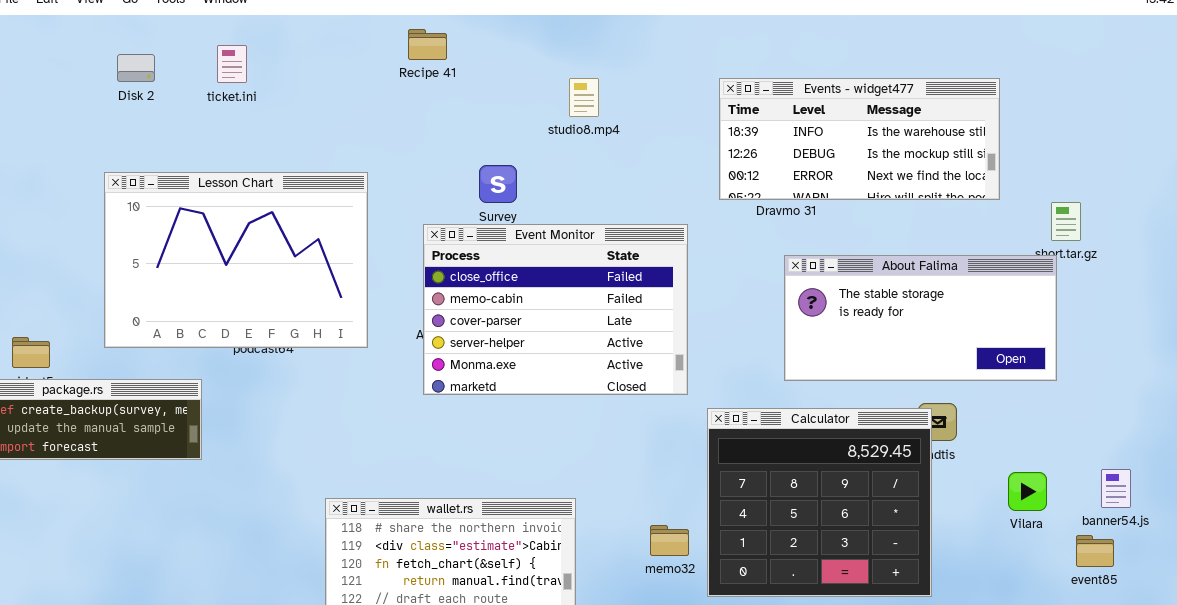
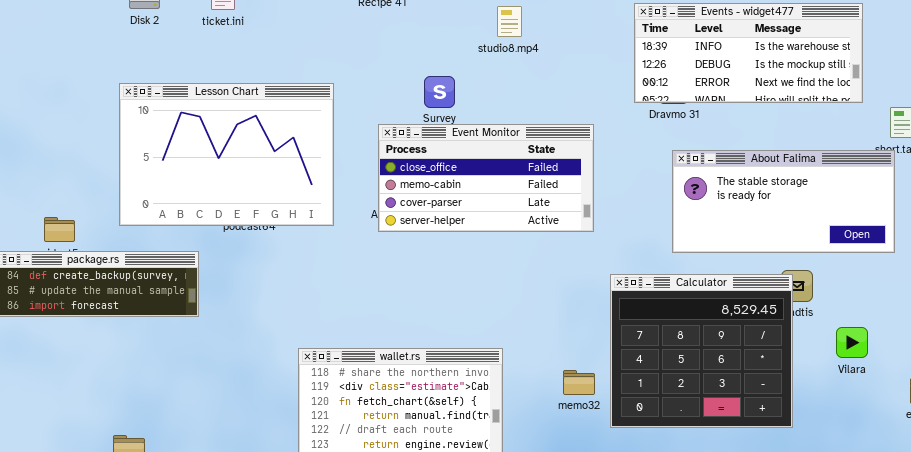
Events - widget477: [719,78,1000,200] -> [634,3,863,103], moved
Event Monitor: [423,224,688,395] -> [378,124,594,232], resized
Vilara: [1008,472,1047,511] -> [836,327,868,358], moved

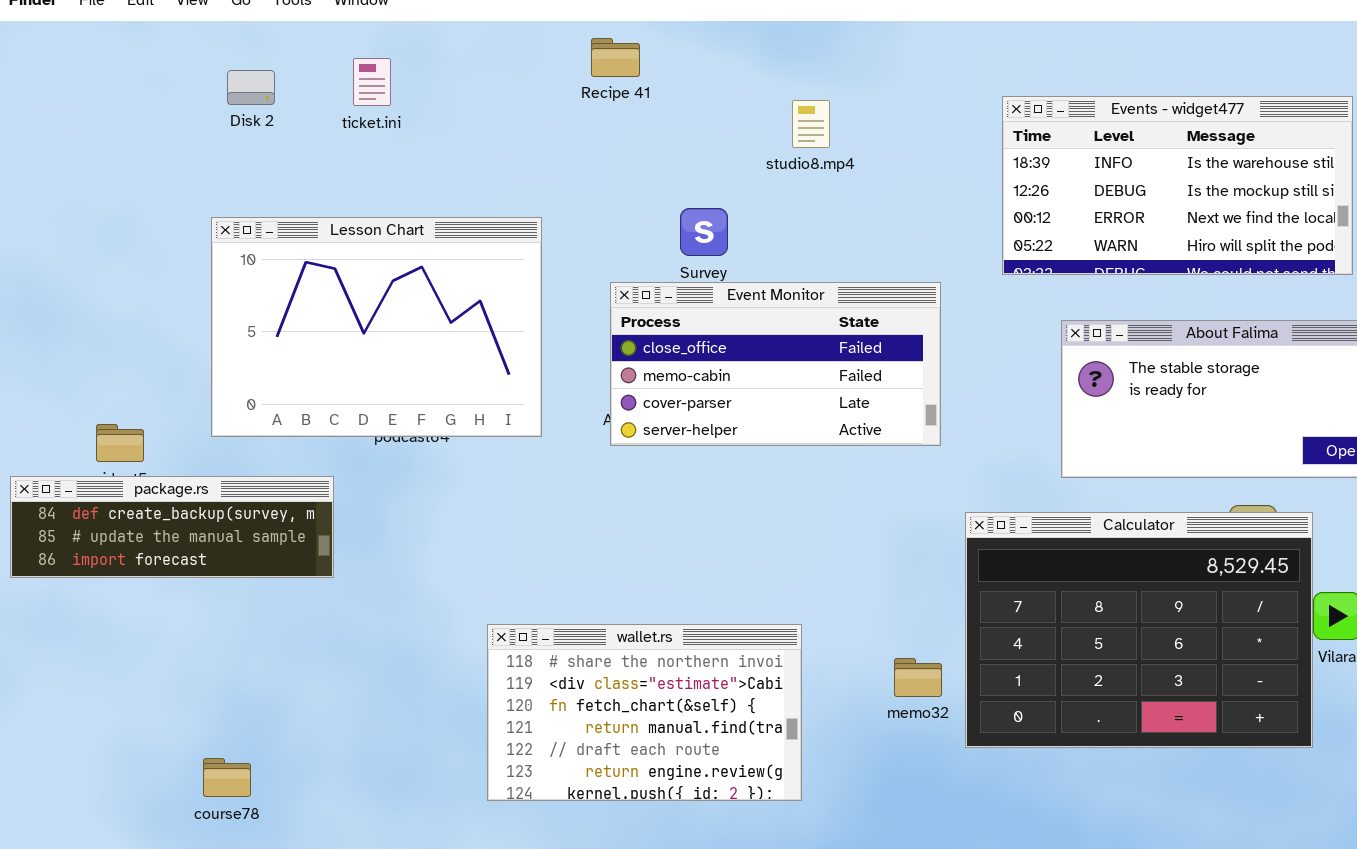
Events - widget477: [634,3,863,103] -> [1002,96,1353,275], resized
Calculator: [610,274,793,428] -> [965,512,1313,748], resized

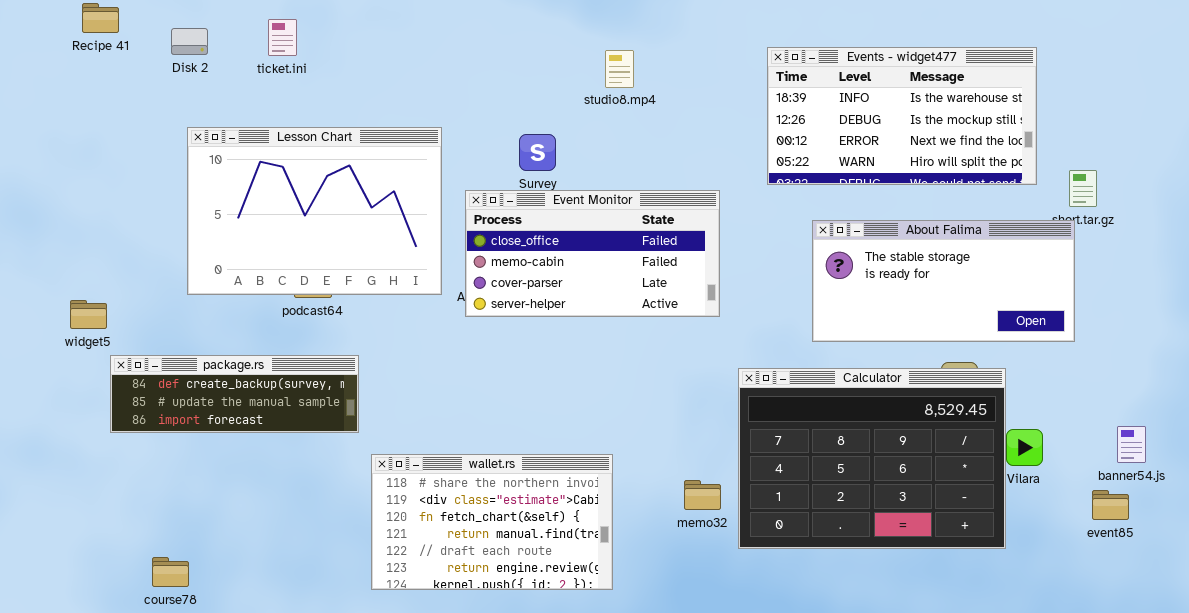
Recipe 41: [591,38,640,77] -> [82,3,119,33], moved
Lesson Chart: [211,217,542,437] -> [187,127,442,295], moved
package.rs: [10,476,334,578] -> [110,355,359,433], moved

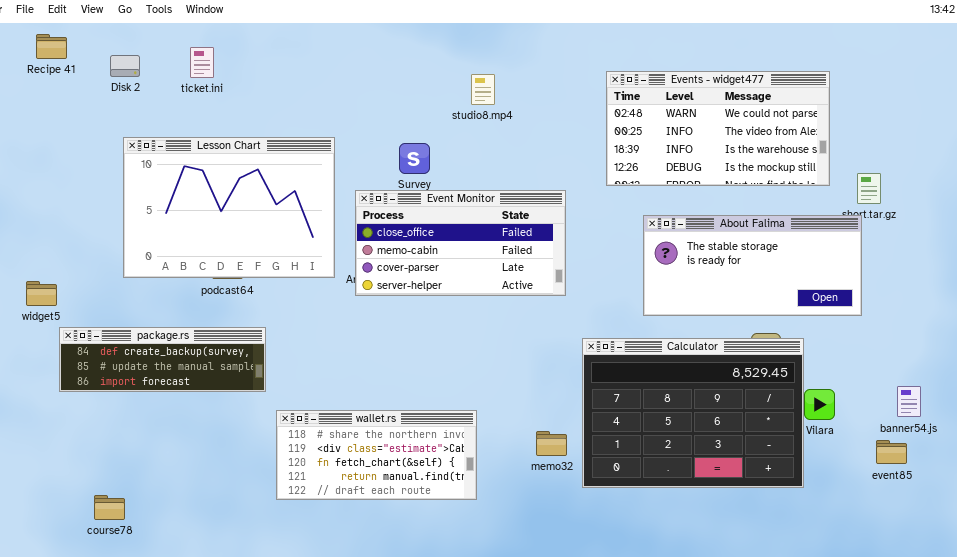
Events - widget477: [767,47,1037,185] -> [606,71,830,186], scrolled up 2 rows
wallet.rs: [371,454,613,590] -> [276,410,477,500], resized

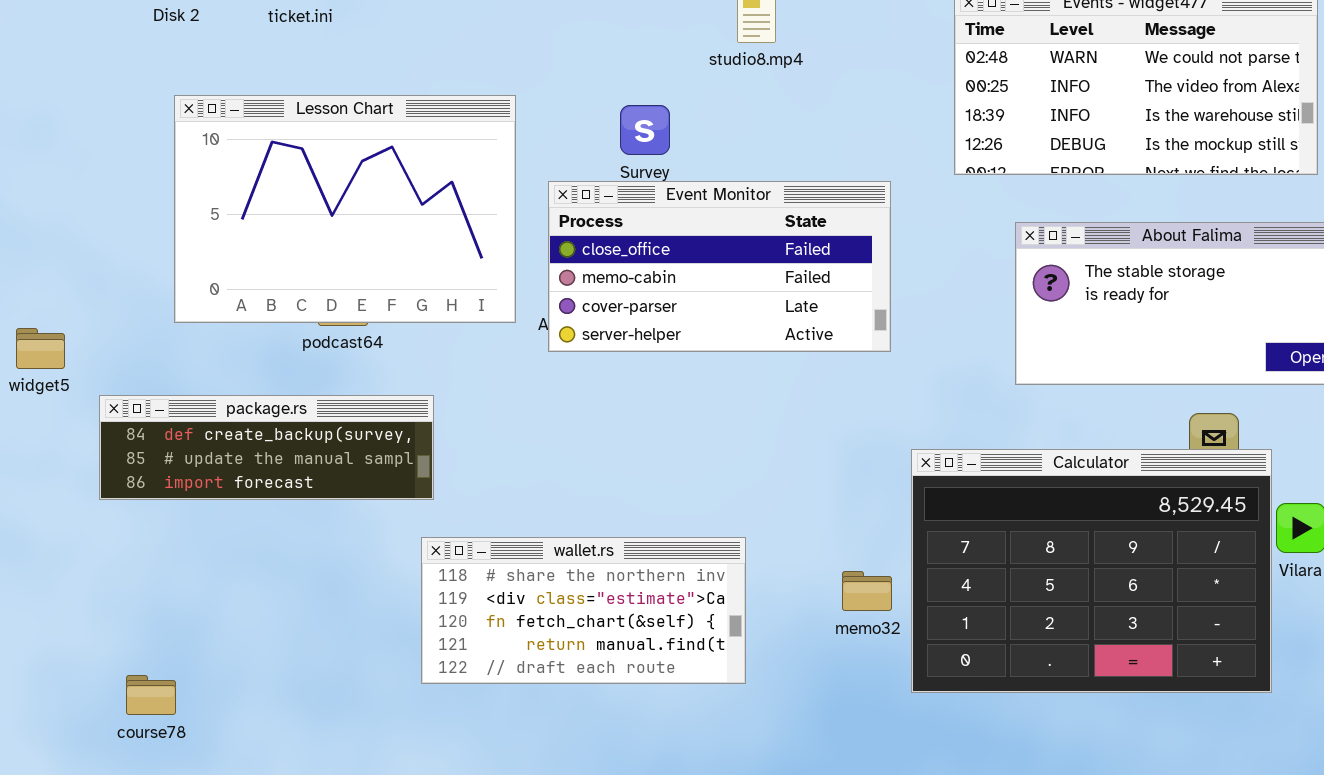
package.rs: [59,327,266,392] -> [99,395,434,500], moved
Calculator: [582,338,804,488] -> [911,449,1272,693], moved

